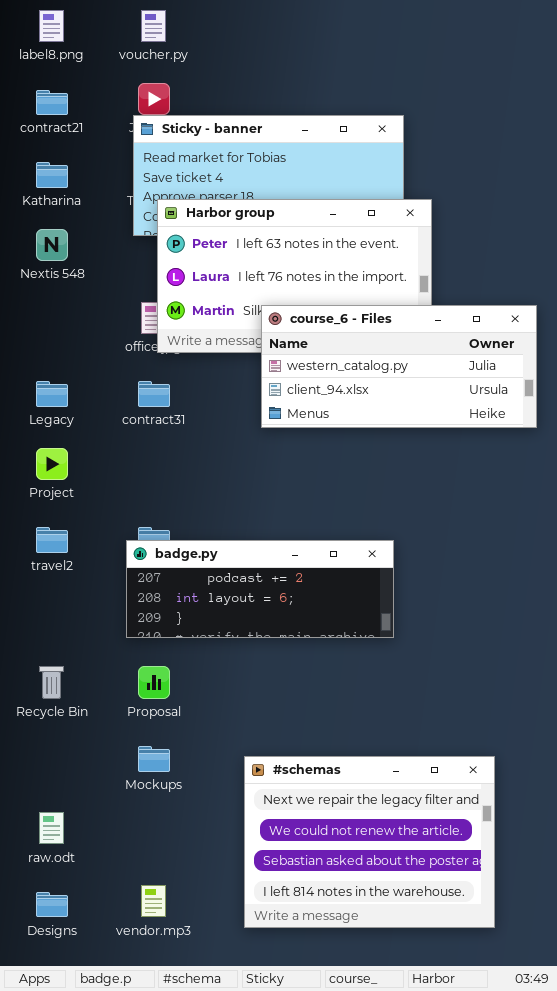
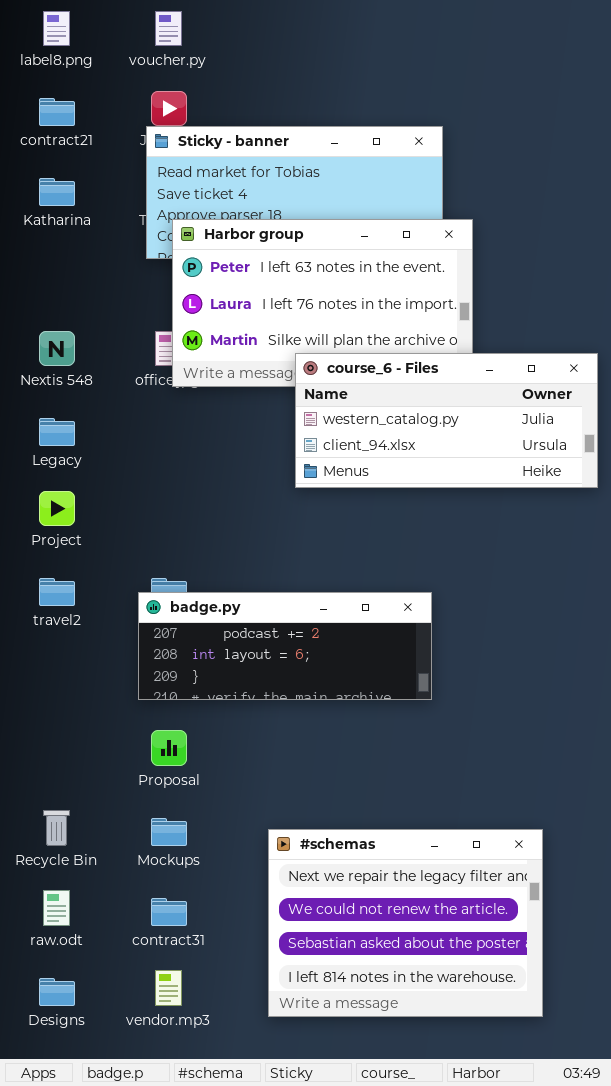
Nextis 548: [36,229,68,261] -> [39,331,75,366], moved
course_6 - Files: [261,305,537,428] -> [295,353,598,488], moved
contract31: [138,381,170,407] -> [151,898,187,926], moved
Recycle Bin: [39,666,64,699] -> [43,810,70,846], moved

